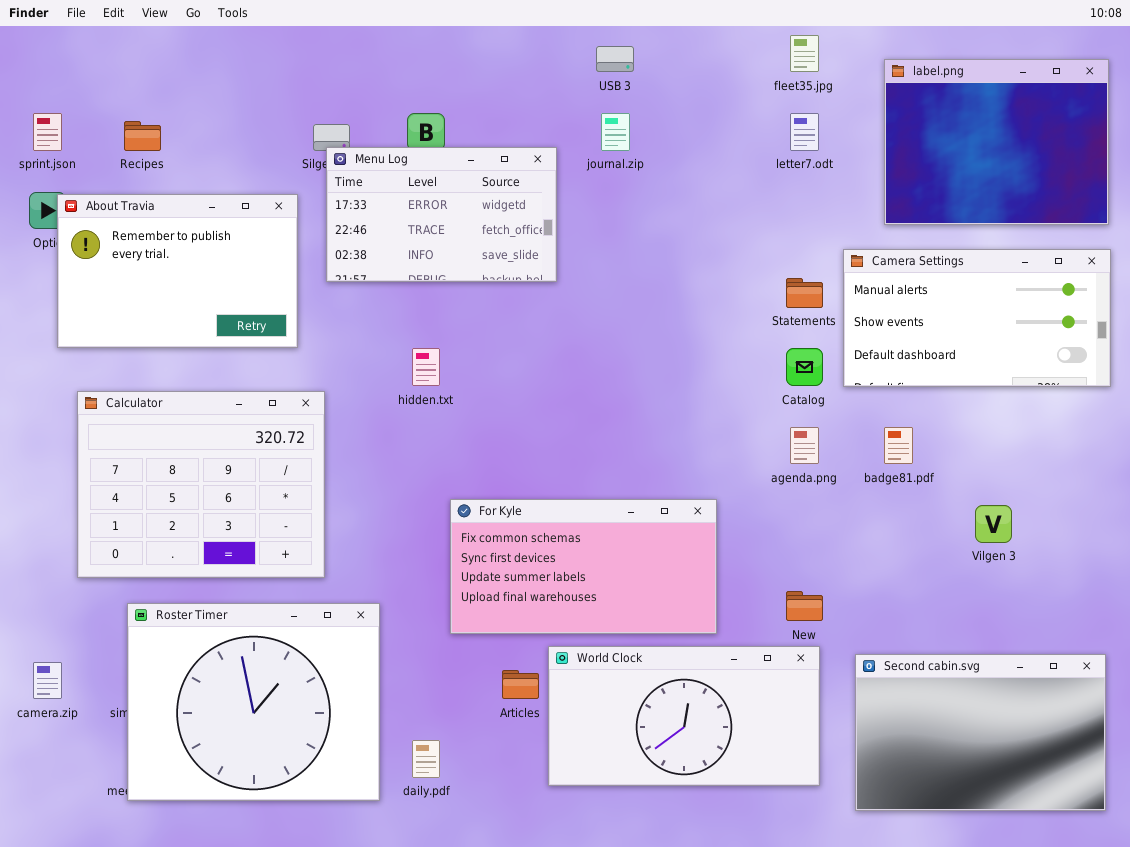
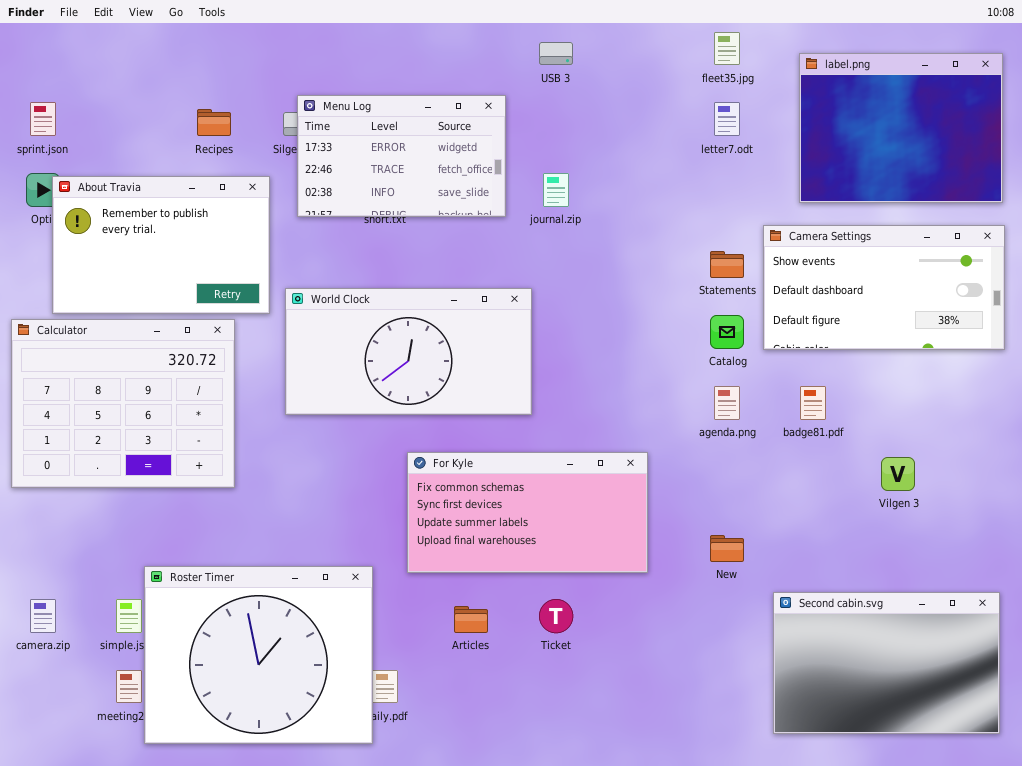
journal.zip: [601,113,630,151] -> [543,173,569,207], moved
Recipes: [124,121,161,151] -> [197,109,231,136], moved
Menu Log: [326,147,557,282] -> [297,95,506,217], moved
Camera Settings: [843,249,1111,387] -> [763,225,1005,350], scrolled down 1 row
Calculator: [77,391,325,578] -> [11,319,235,488], moved
Roster Timer: [127,603,380,801] -> [144,566,373,744], moved
World Clock: [548,646,820,786] -> [285,288,532,415], moved

